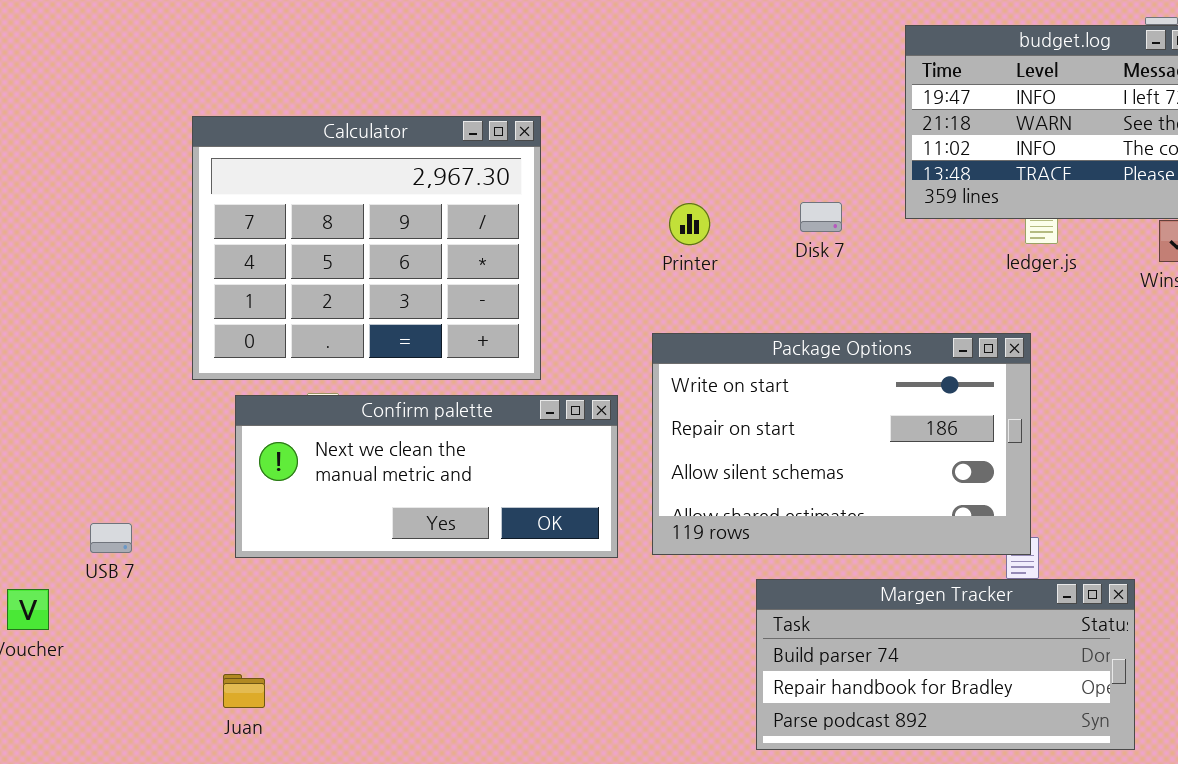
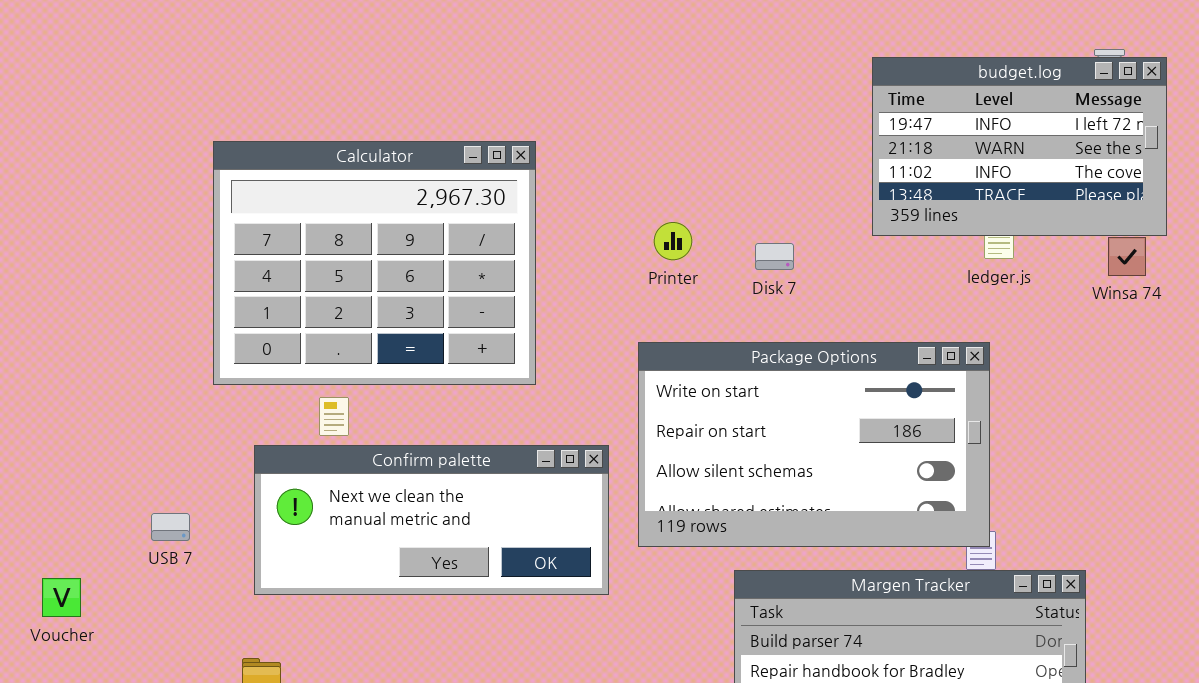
Disk 7: [800,202,842,232] -> [755,243,794,270], moved
Confirm palette: [235,395,618,558] -> [254,445,609,595], moved
USB 7: [90,523,132,553] -> [151,513,190,541], moved

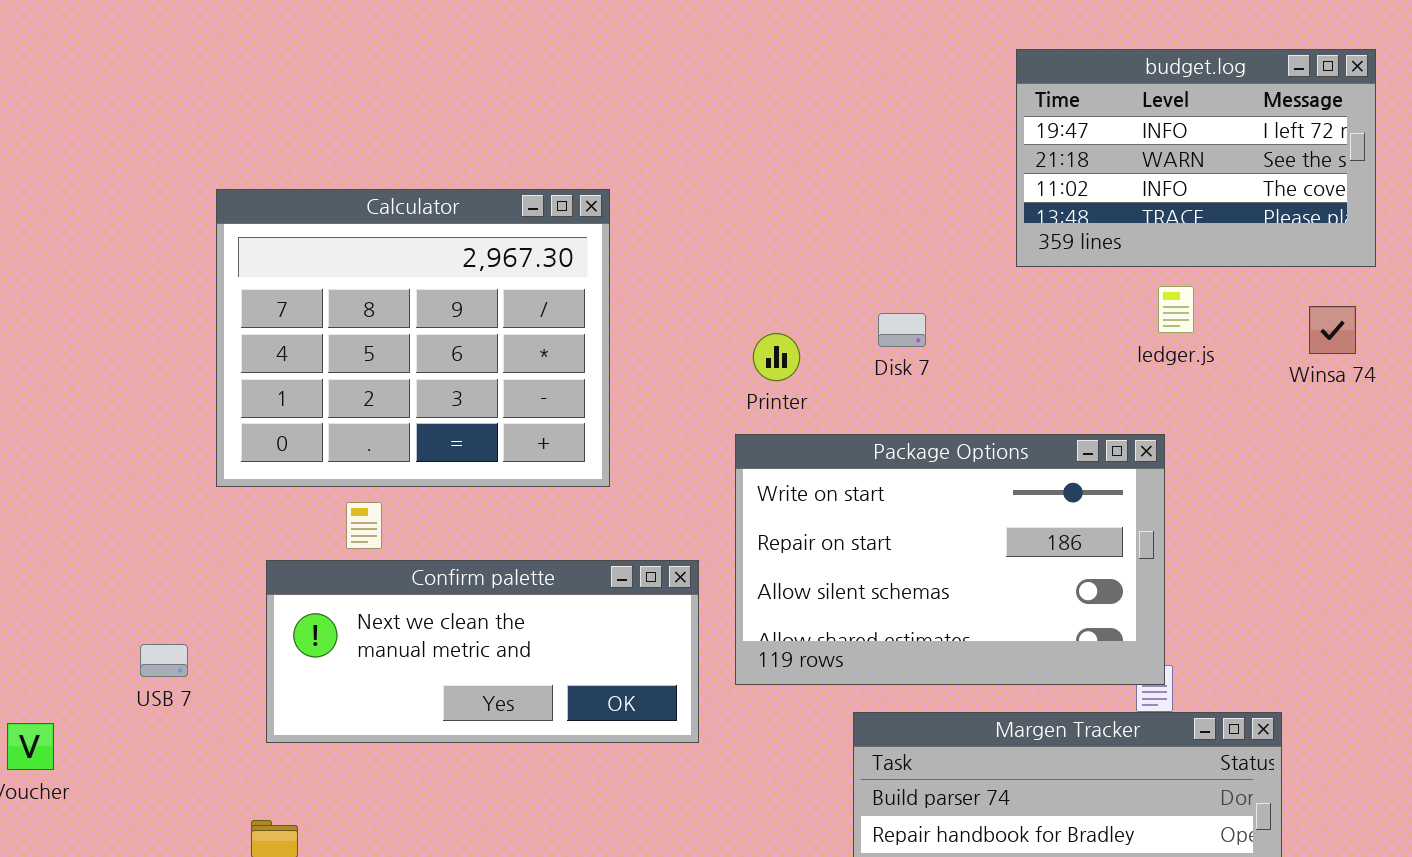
budget.log: [872,57,1167,236] -> [1016,49,1376,267], moved
Printer: [654,222,692,260] -> [753,333,800,381], moved

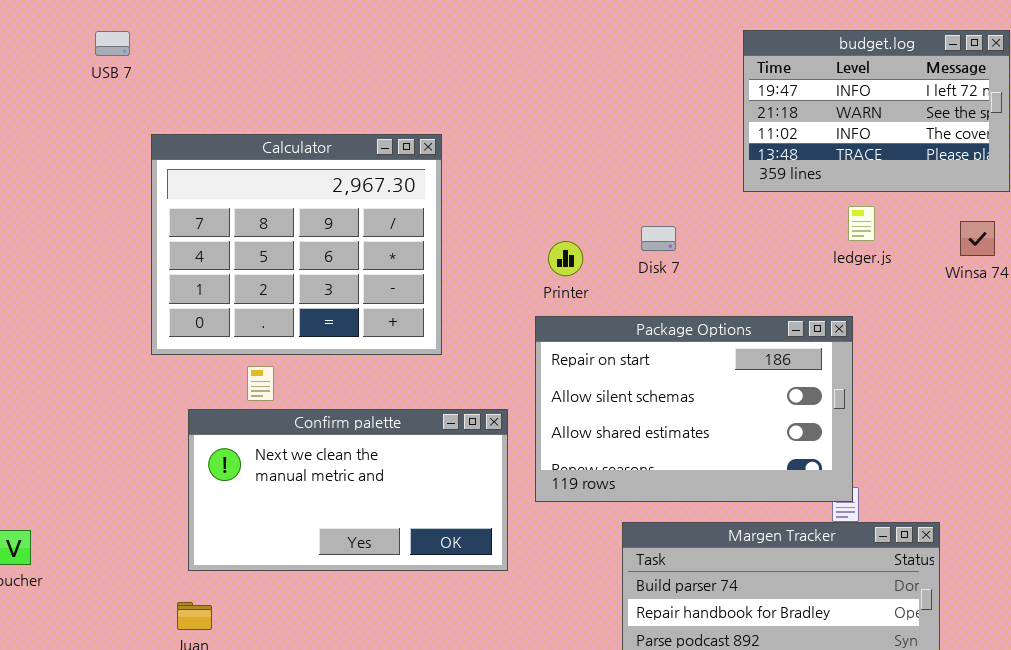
Package Options: [735,434,1165,685] -> [535,316,853,502], scrolled down 1 row
Confirm palette: [266,560,699,743] -> [188,409,508,571], resized
USB 7: [140,644,188,677] -> [95,31,130,56], moved

